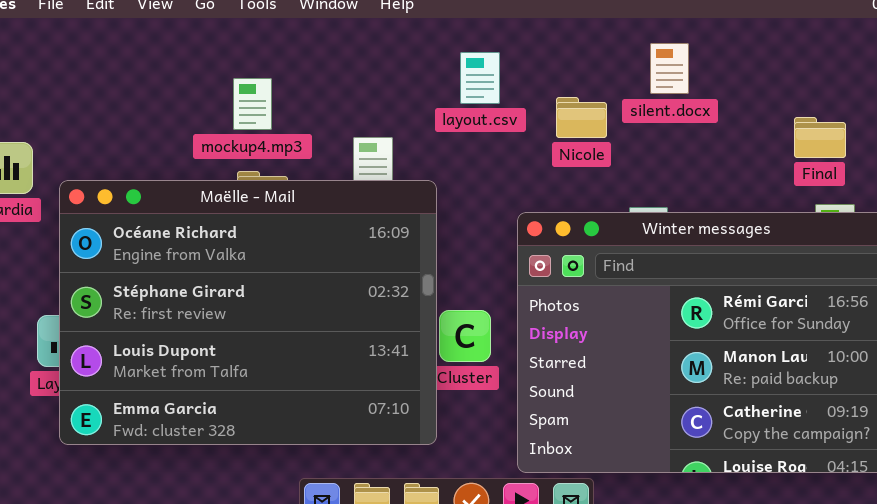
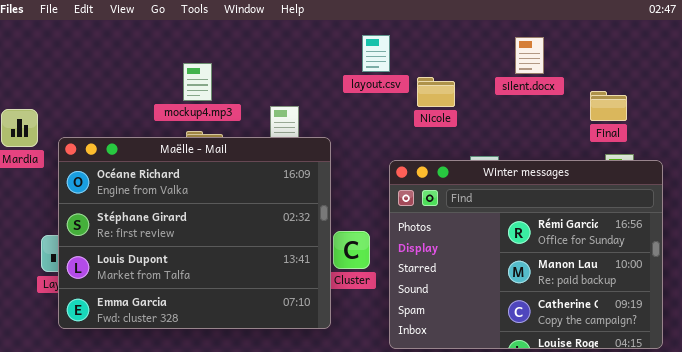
silent.docx: [650,43,689,94] -> [515,37,544,74], moved
layout.csv: [460,52,500,104] -> [362,35,390,72], moved

